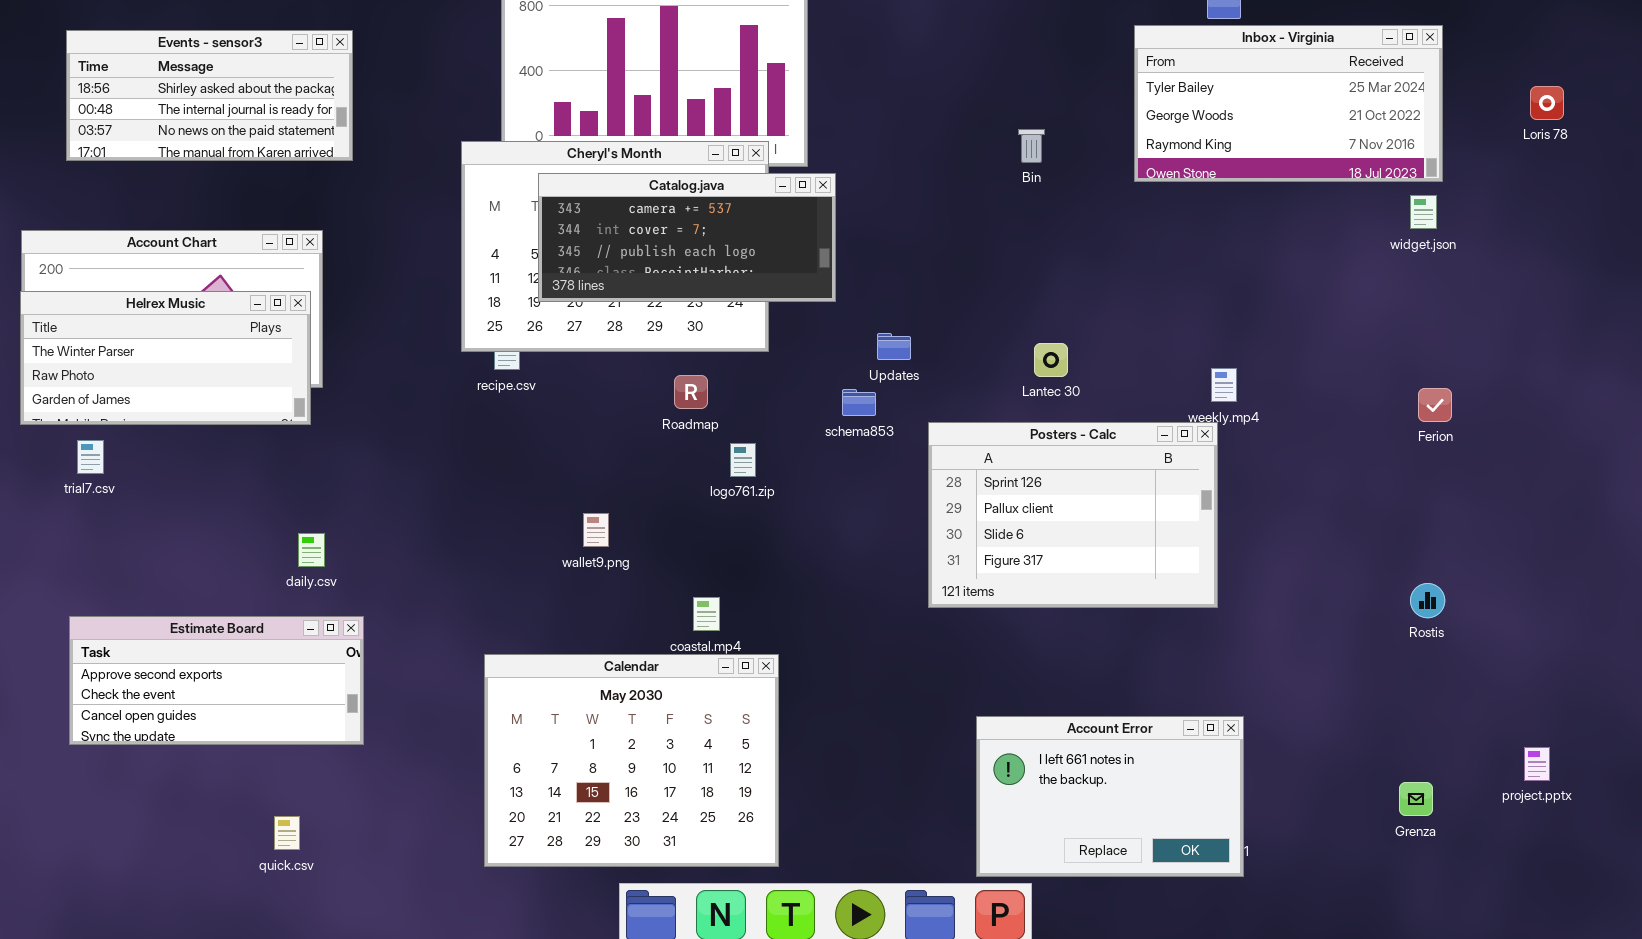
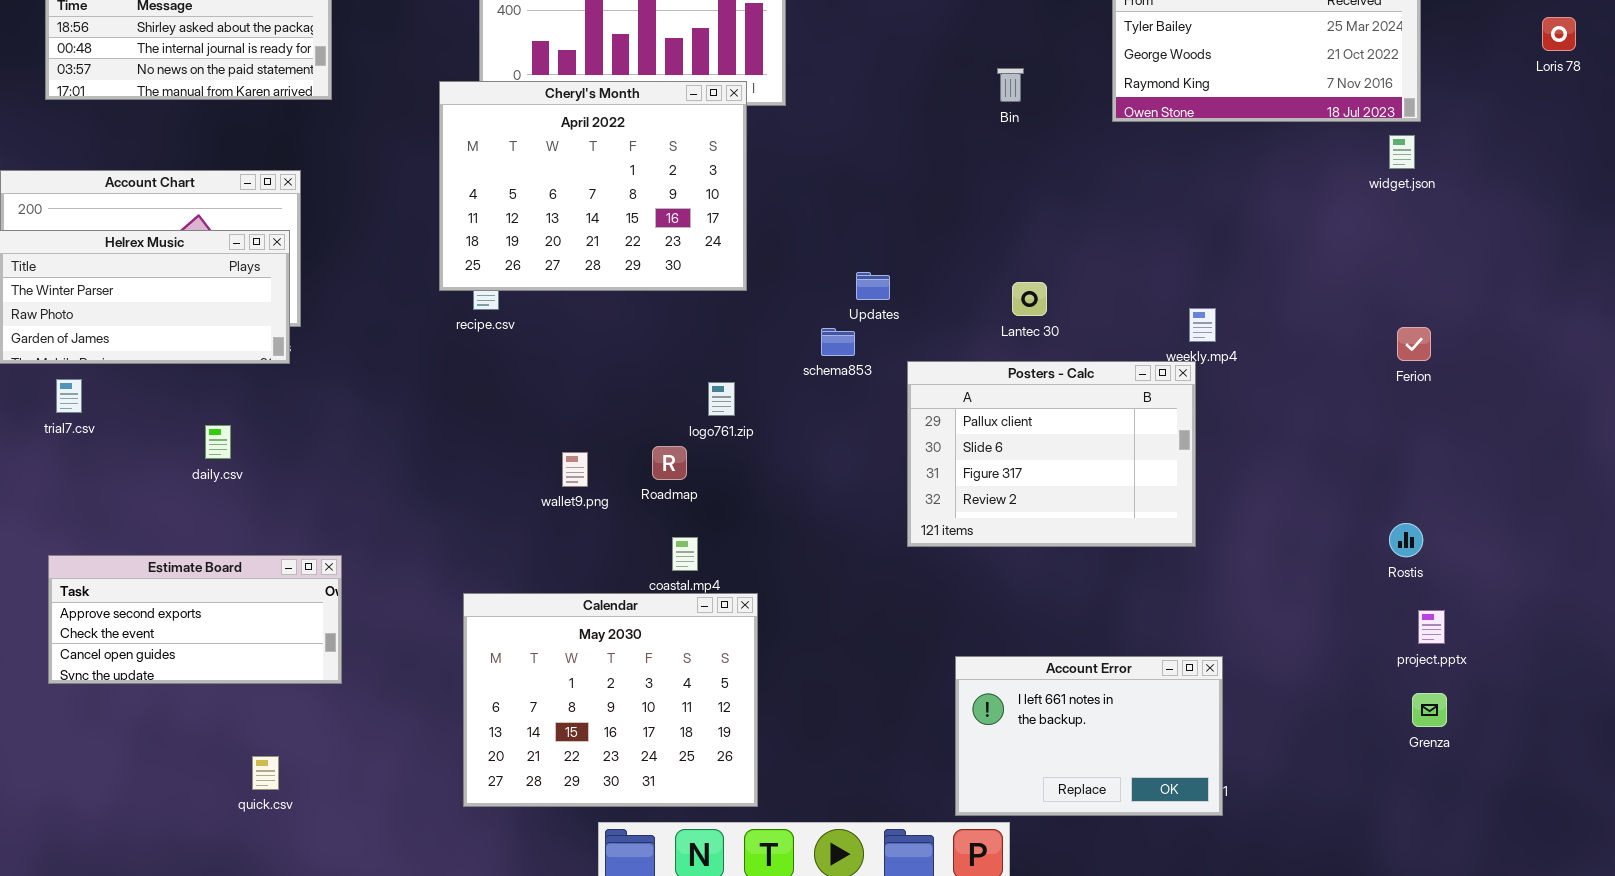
Loris 78: [1530,86,1564,120] -> [1542,17,1576,51], moved
Catalog.java: [538,173,836,302] -> none, closed
Roadmap: [674,375,708,409] -> [652,446,687,480], moved
Posters - Calc: [928,422,1218,608] -> [907,361,1196,547], scrolled down 1 row
daily.csv: [298,533,325,567] -> [205,425,231,459], moved
project.pptx: [1524,747,1550,781] -> [1418,610,1445,644], moved
Grenza: [1399,782,1433,816] -> [1412,693,1447,727], moved

